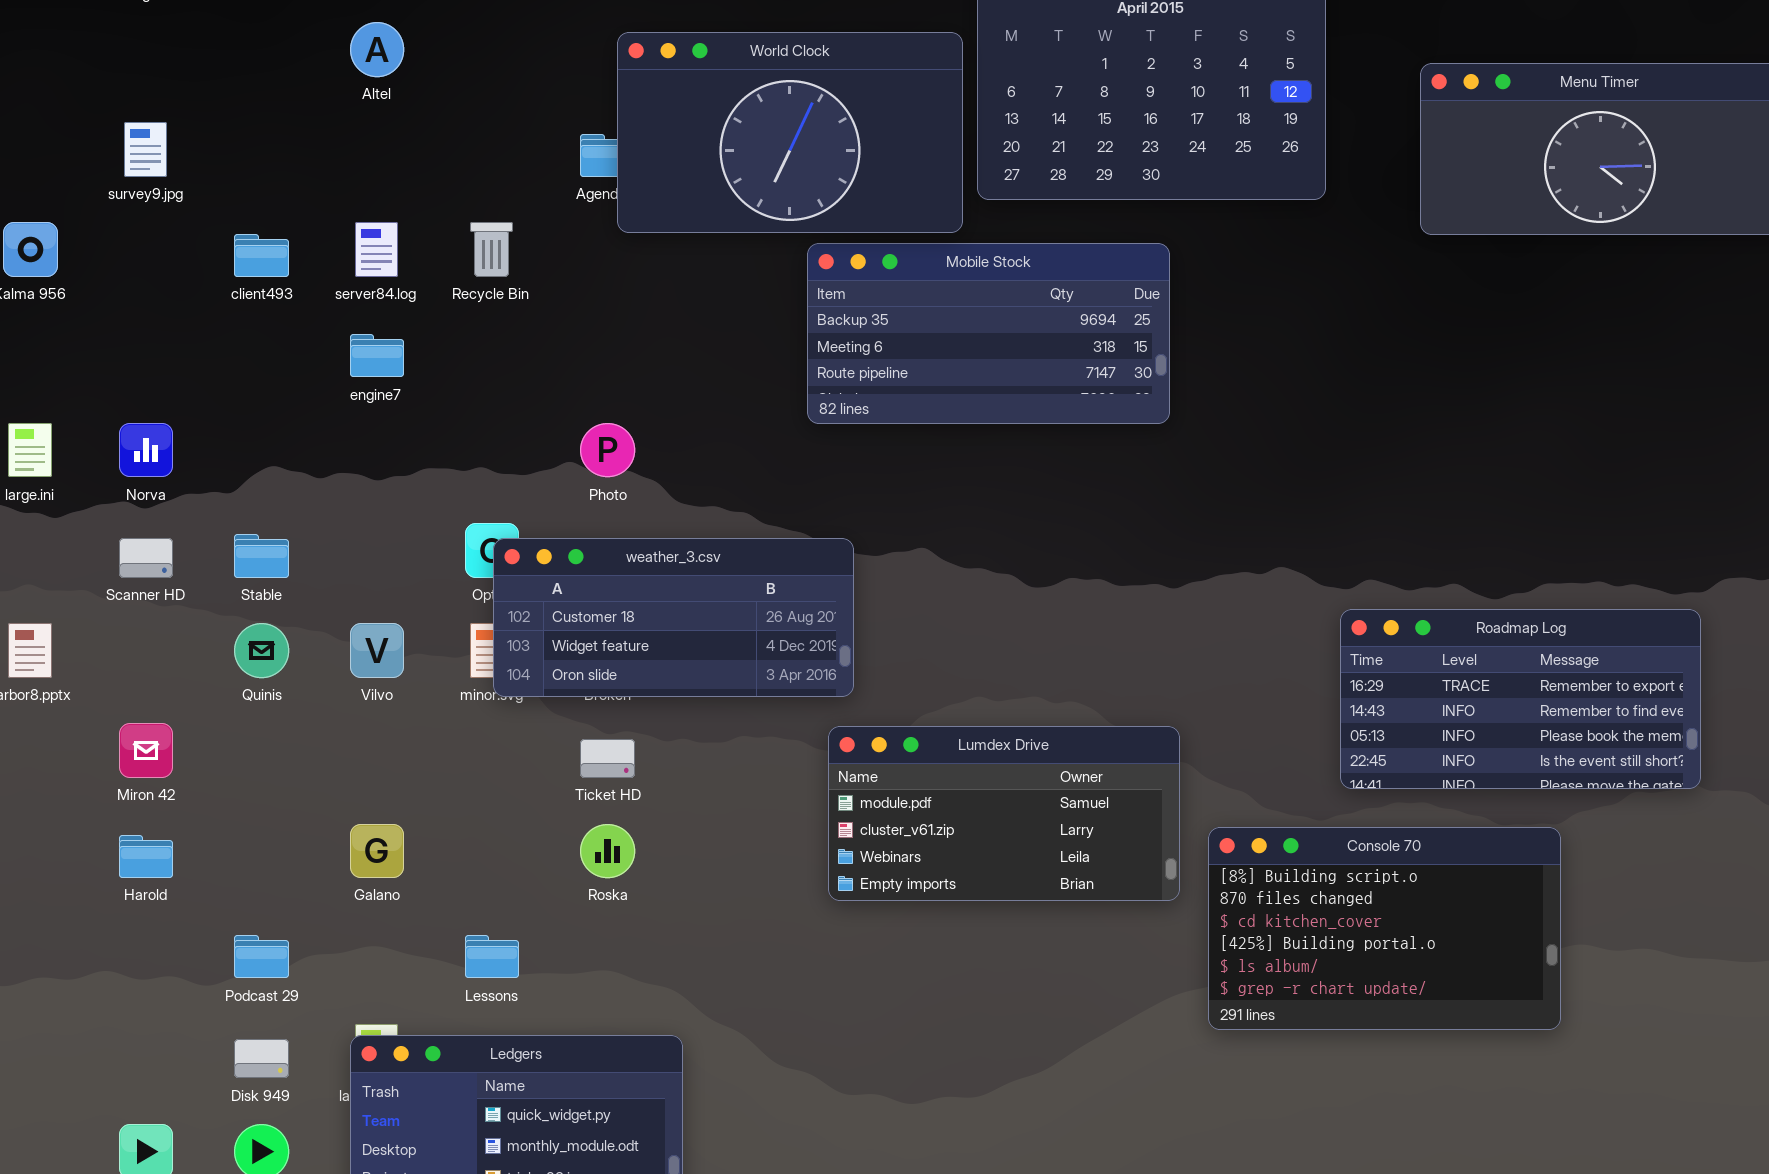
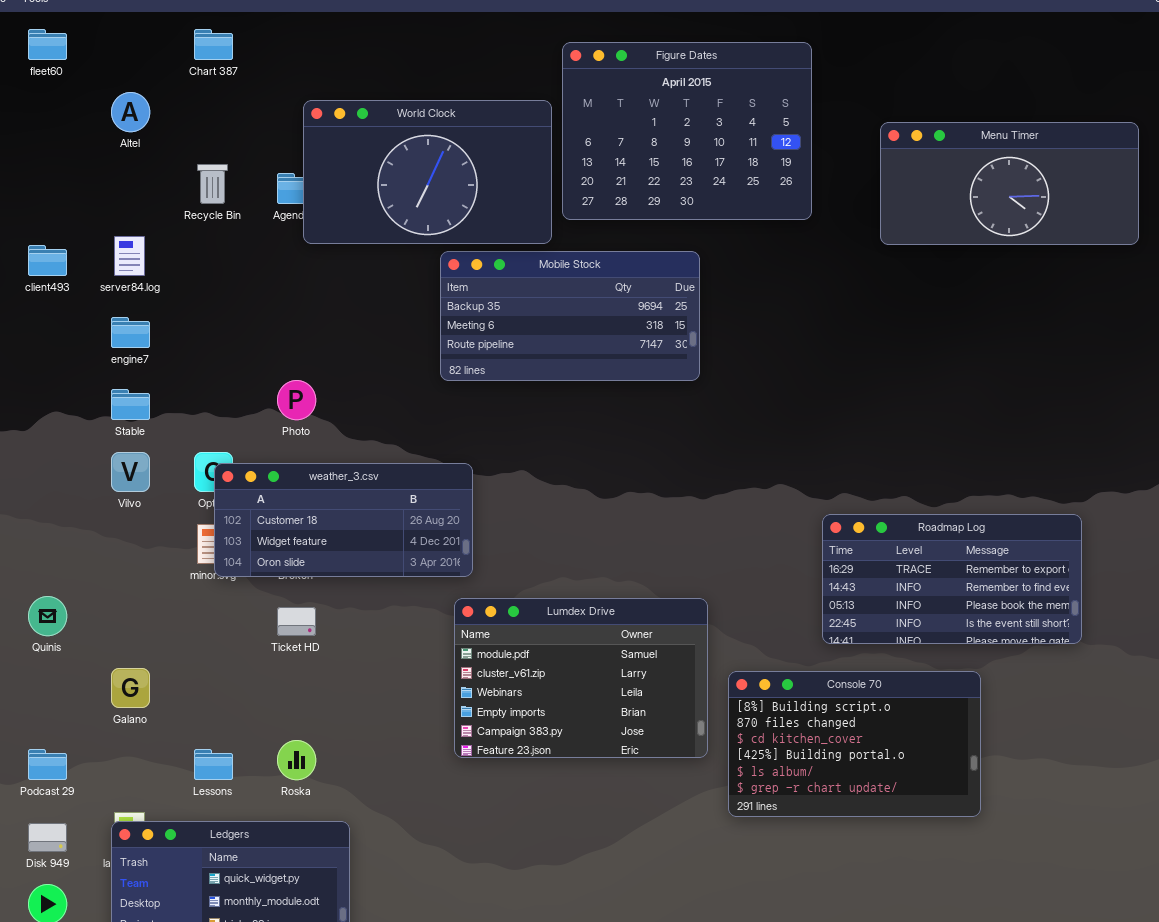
Recycle Bin: [470,222,513,277] -> [197,164,228,204], moved
Stable: [234,534,289,578] -> [111,389,150,420], moved
Quinis: [234,623,289,678] -> [28,596,67,636], moved
Vilvo: [350,623,404,678] -> [111,452,150,492], moved
Lumdex Drive: [828,726,1180,901] -> [454,598,708,758], resized
Roska: [580,824,635,878] -> [277,740,316,780], moved

